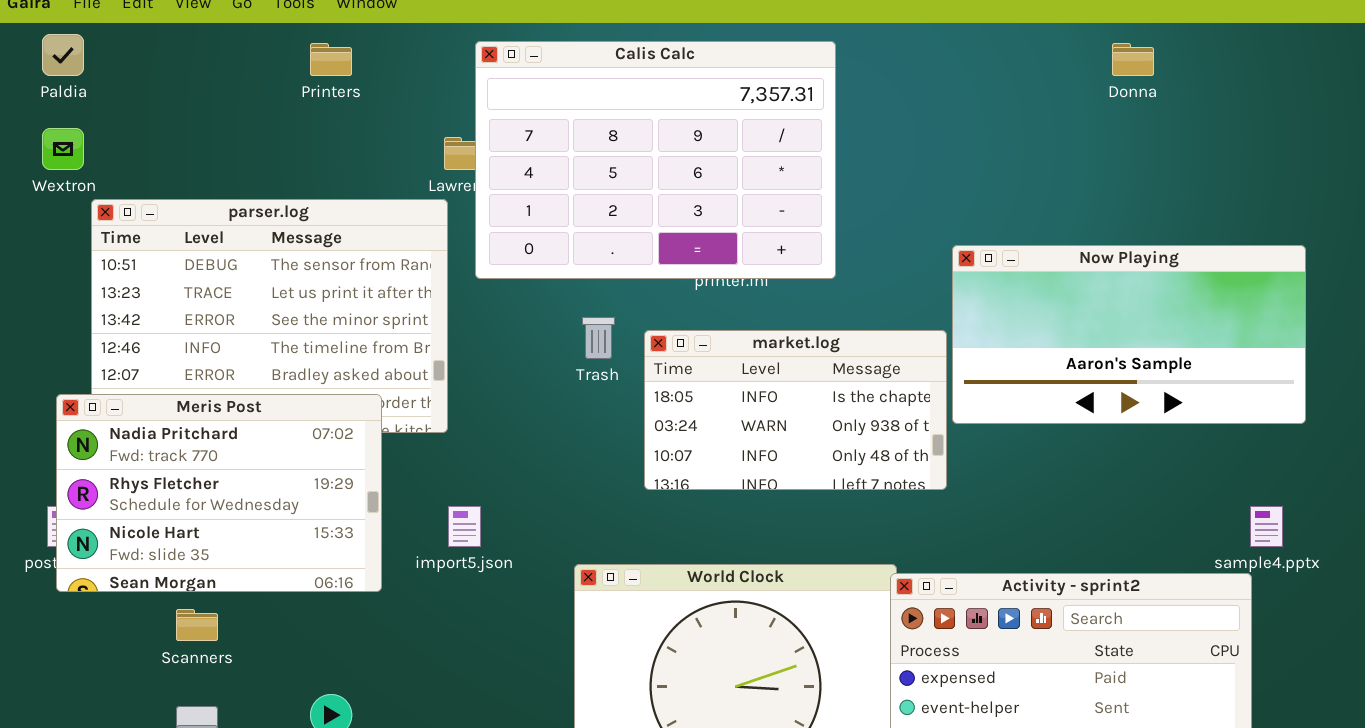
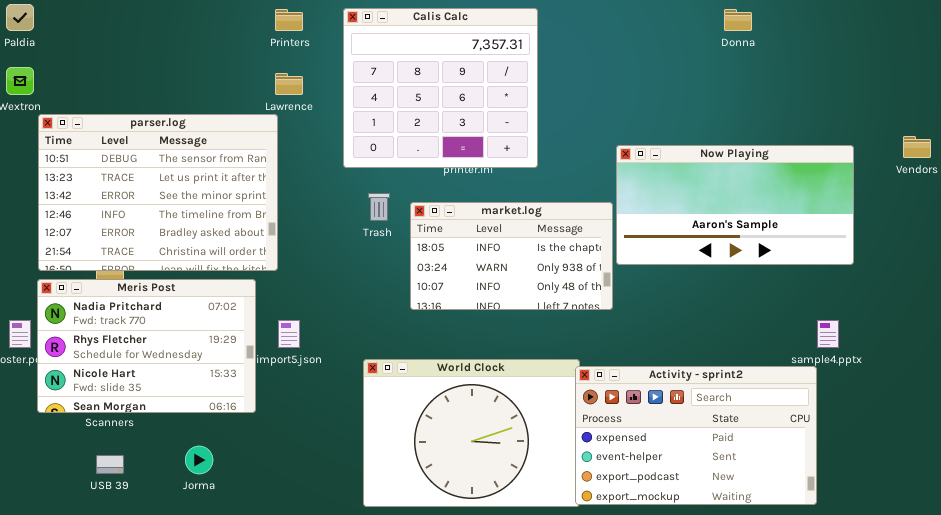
Calis Calc: [475,41,836,279] -> [343,8,538,168], resized
Printers: [310,43,352,76] -> [275,9,303,31], moved
Meris Post: [56,394,382,592] -> [37,279,256,413], moved

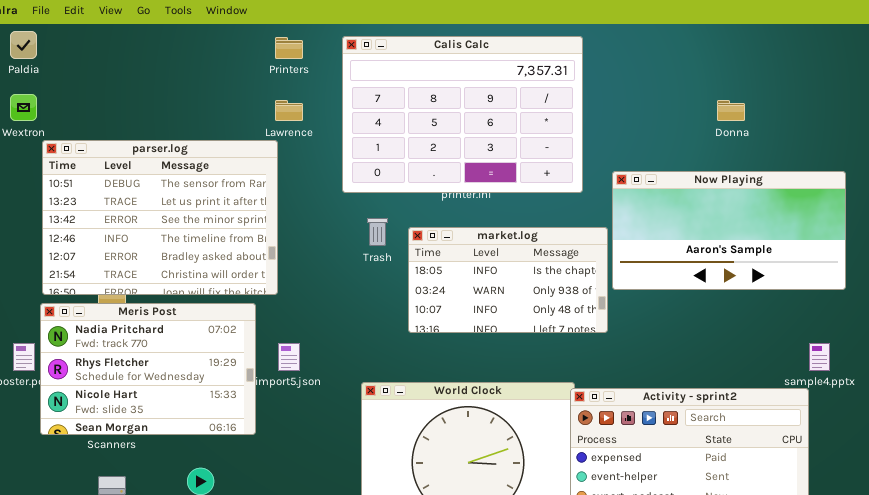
Calis Calc: [343,8,538,168] -> [342,36,583,193], resized
Donna: [724,9,752,31] -> [717,100,745,121], moved

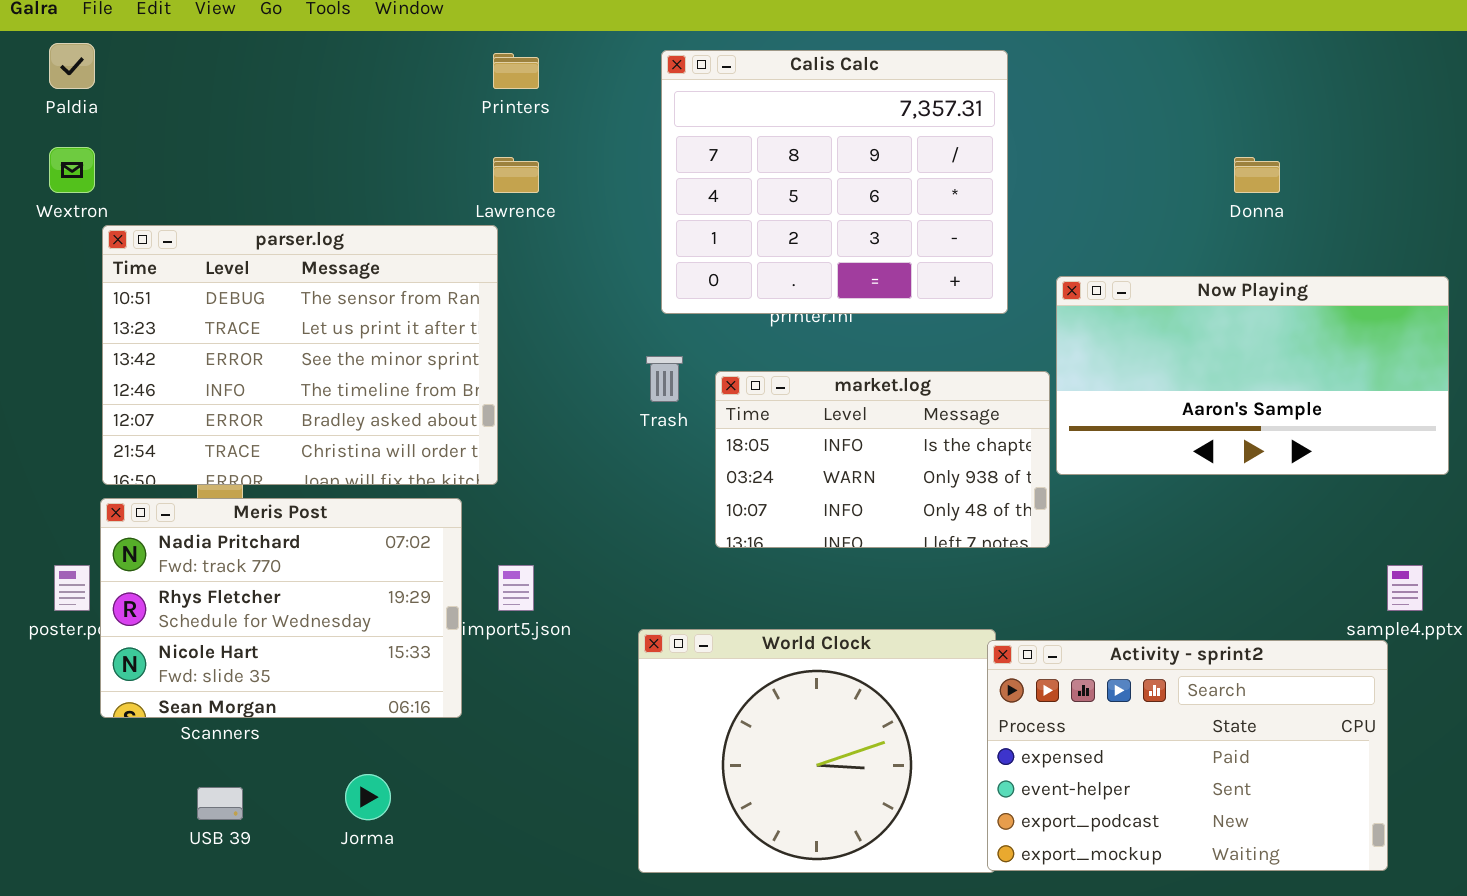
Calis Calc: [342,36,583,193] -> [661,50,1008,314], resized

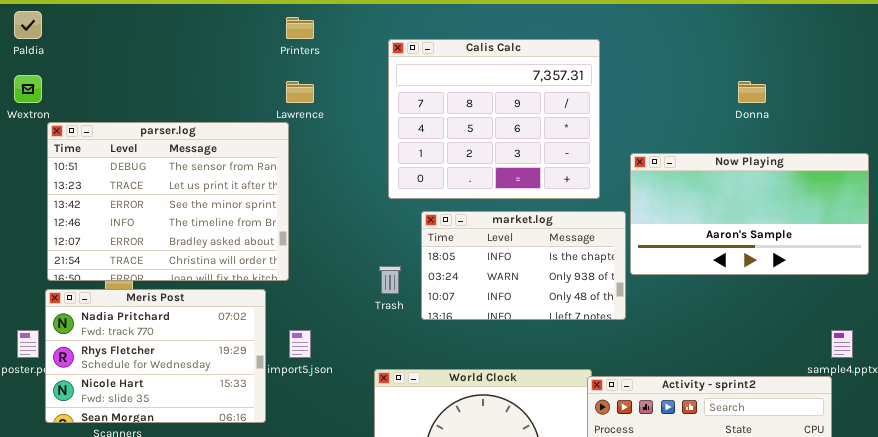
Calis Calc: [661,50,1008,314] -> [388,39,600,199], moved
Trash: [646,356,683,402] -> [379,266,401,294], moved

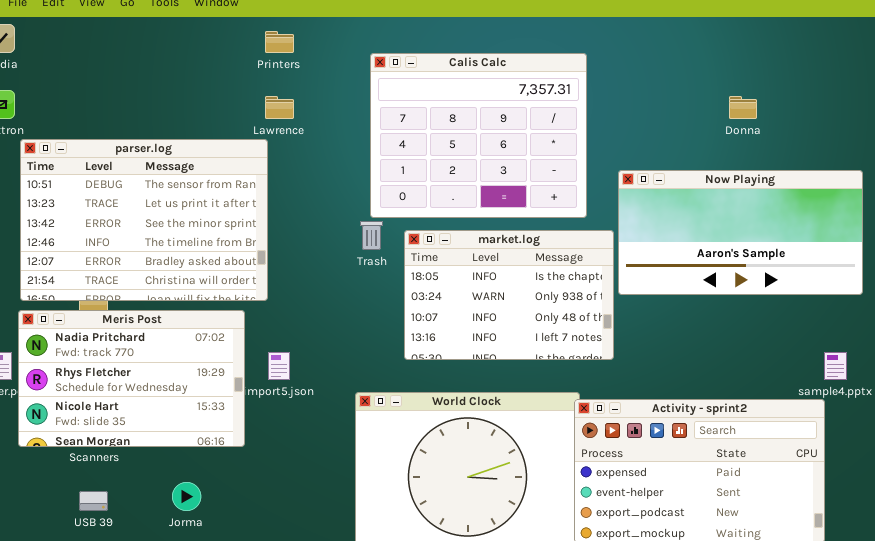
market.log: [421,211,626,320] -> [404,230,614,360], resized
Trash: [379,266,401,294] -> [360,221,383,250], moved

